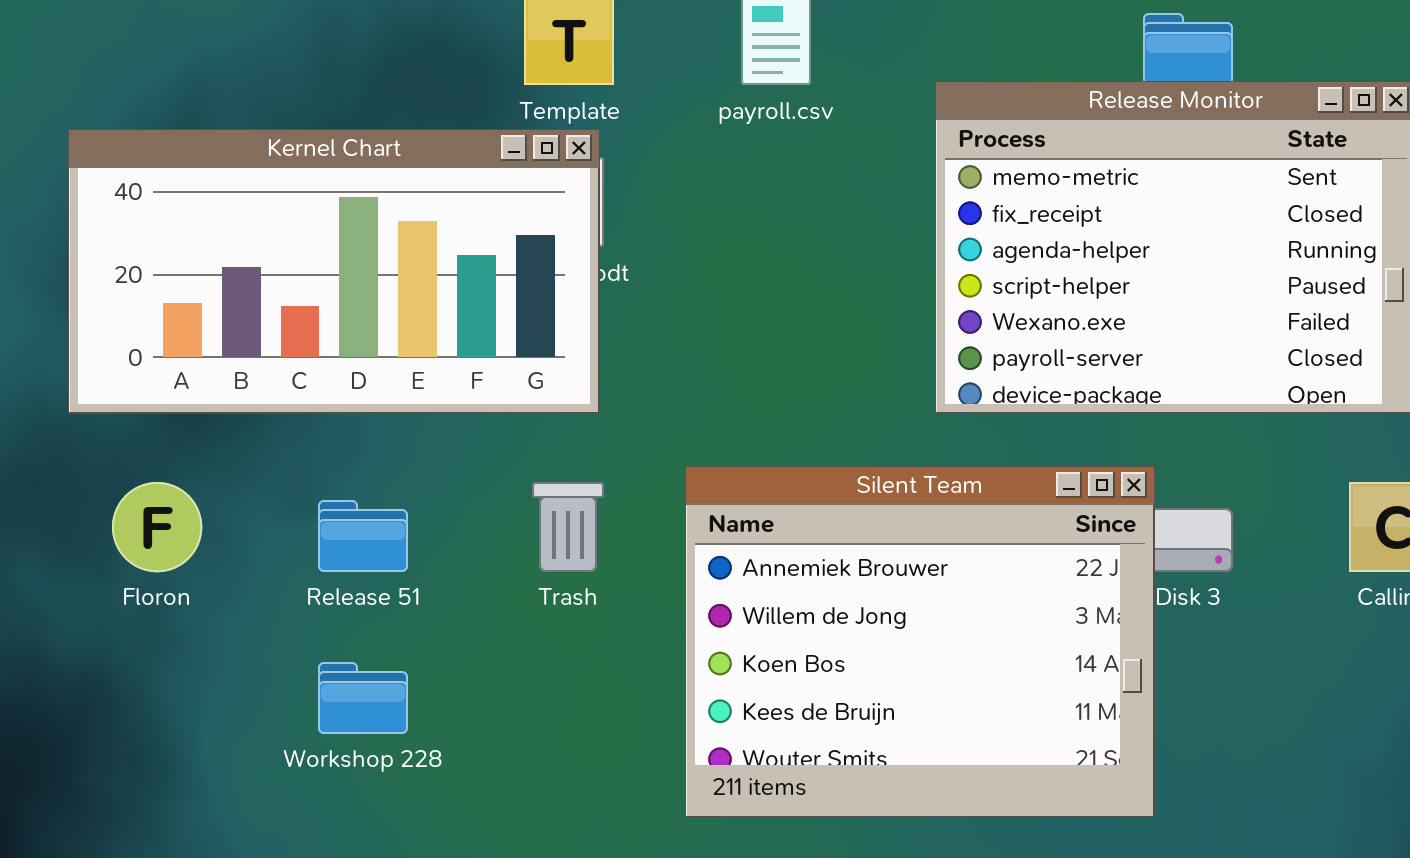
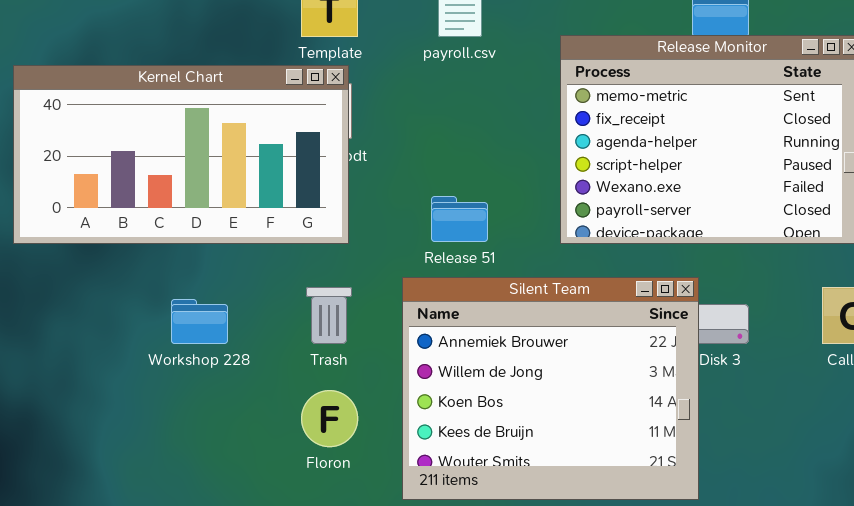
Floron: [112,482,202,572] -> [301,390,358,447], moved
Release 51: [318,500,408,572] -> [431,196,488,242], moved
Workshop 228: [318,662,408,734] -> [171,299,228,344], moved

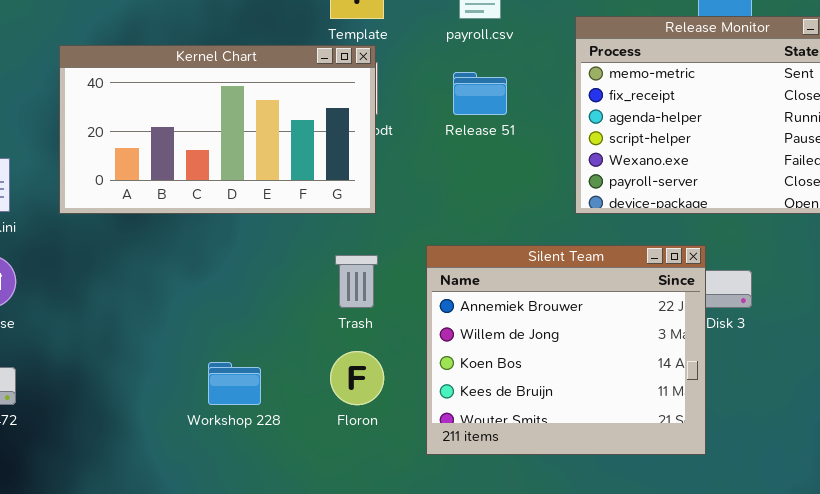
Release 51: [431,196,488,242] -> [453,72,507,115], moved
Workshop 228: [171,299,228,344] -> [208,362,261,405], moved

